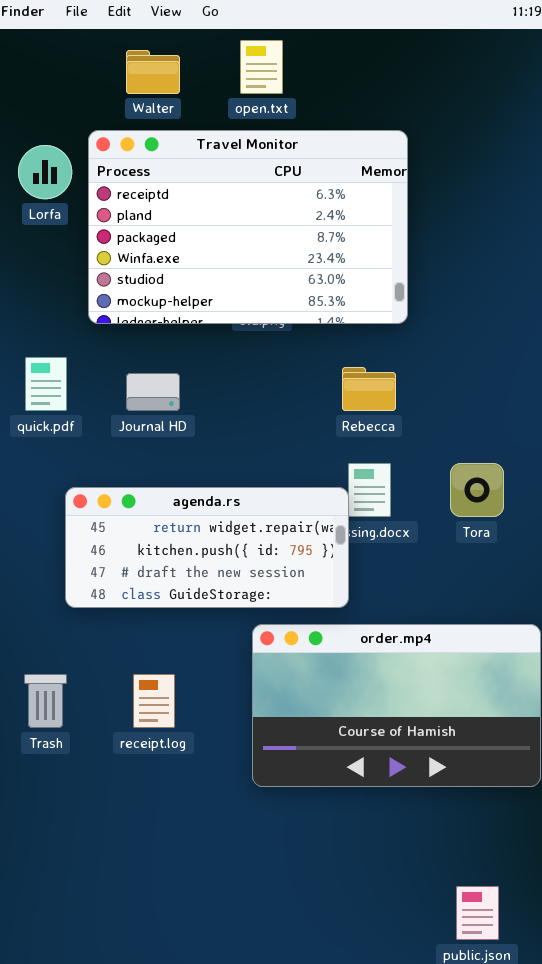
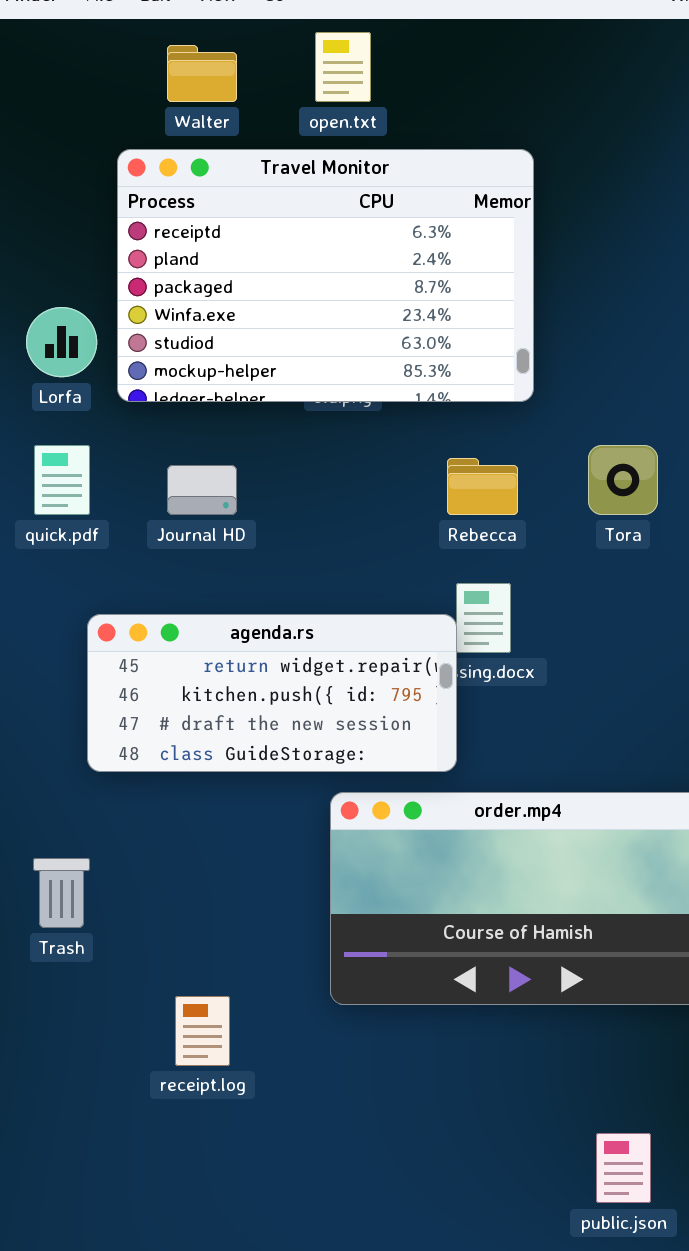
Lorfa: [18,145,72,199] -> [26,307,97,377], moved
Tora: [450,463,504,517] -> [588,445,658,515], moved
receipt.log: [133,674,175,728] -> [175,996,230,1066], moved

